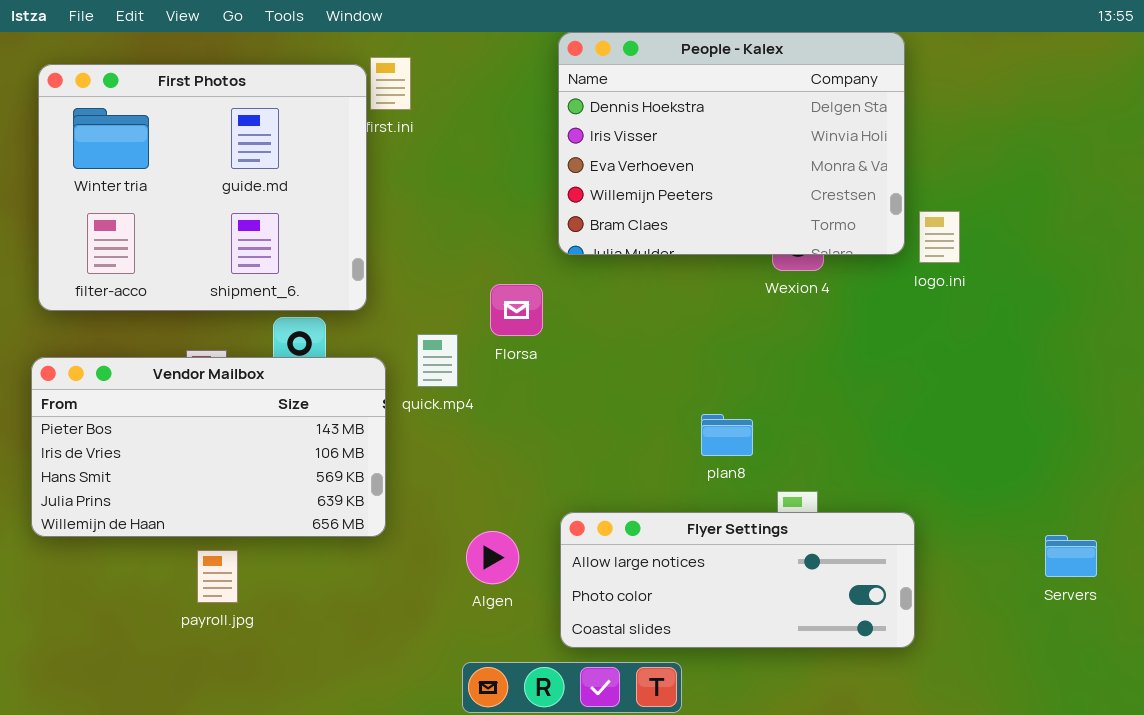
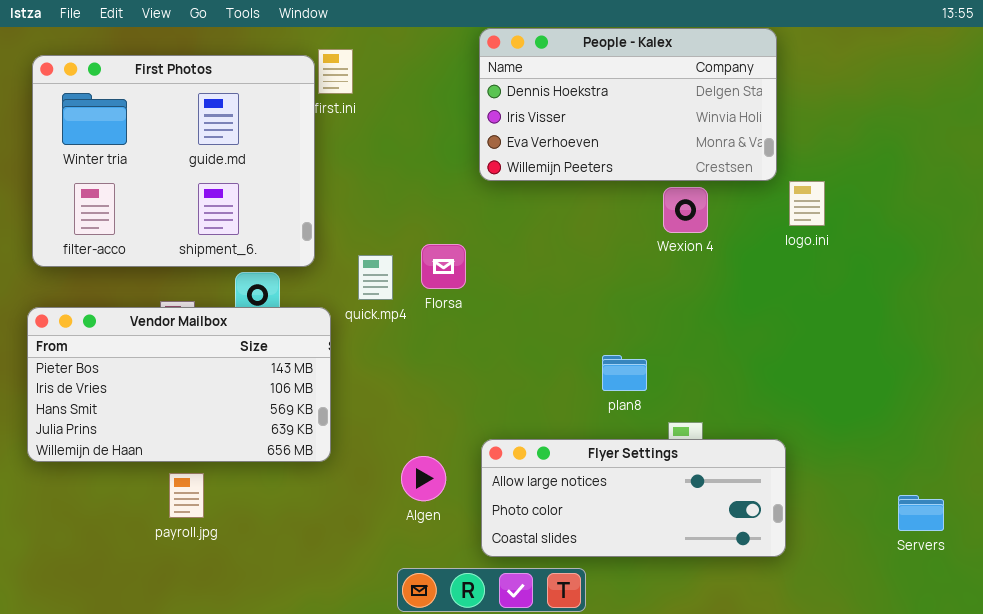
People - Kalex: [558,32,905,255] -> [479,28,777,181], resized
quick.mp4: [417,334,458,387] -> [358,255,393,300], moved
Servers: [1045,535,1097,577] -> [898,495,944,531], moved

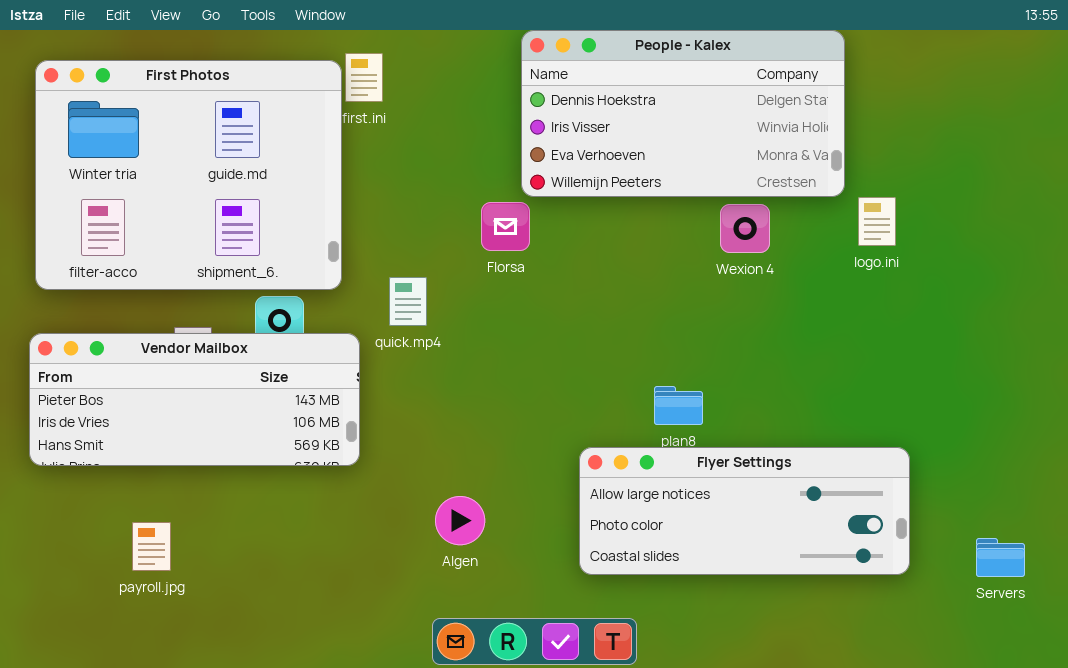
Florsa: [421,244,466,289] -> [481,202,530,251], moved
Vendor Mailbox: [27,307,331,462] -> [29,333,360,466], resized
Flyer Settings: [481,439,786,557] -> [579,447,910,575], moved
payroll.jpg: [169,473,204,518] -> [132,522,171,571], moved

